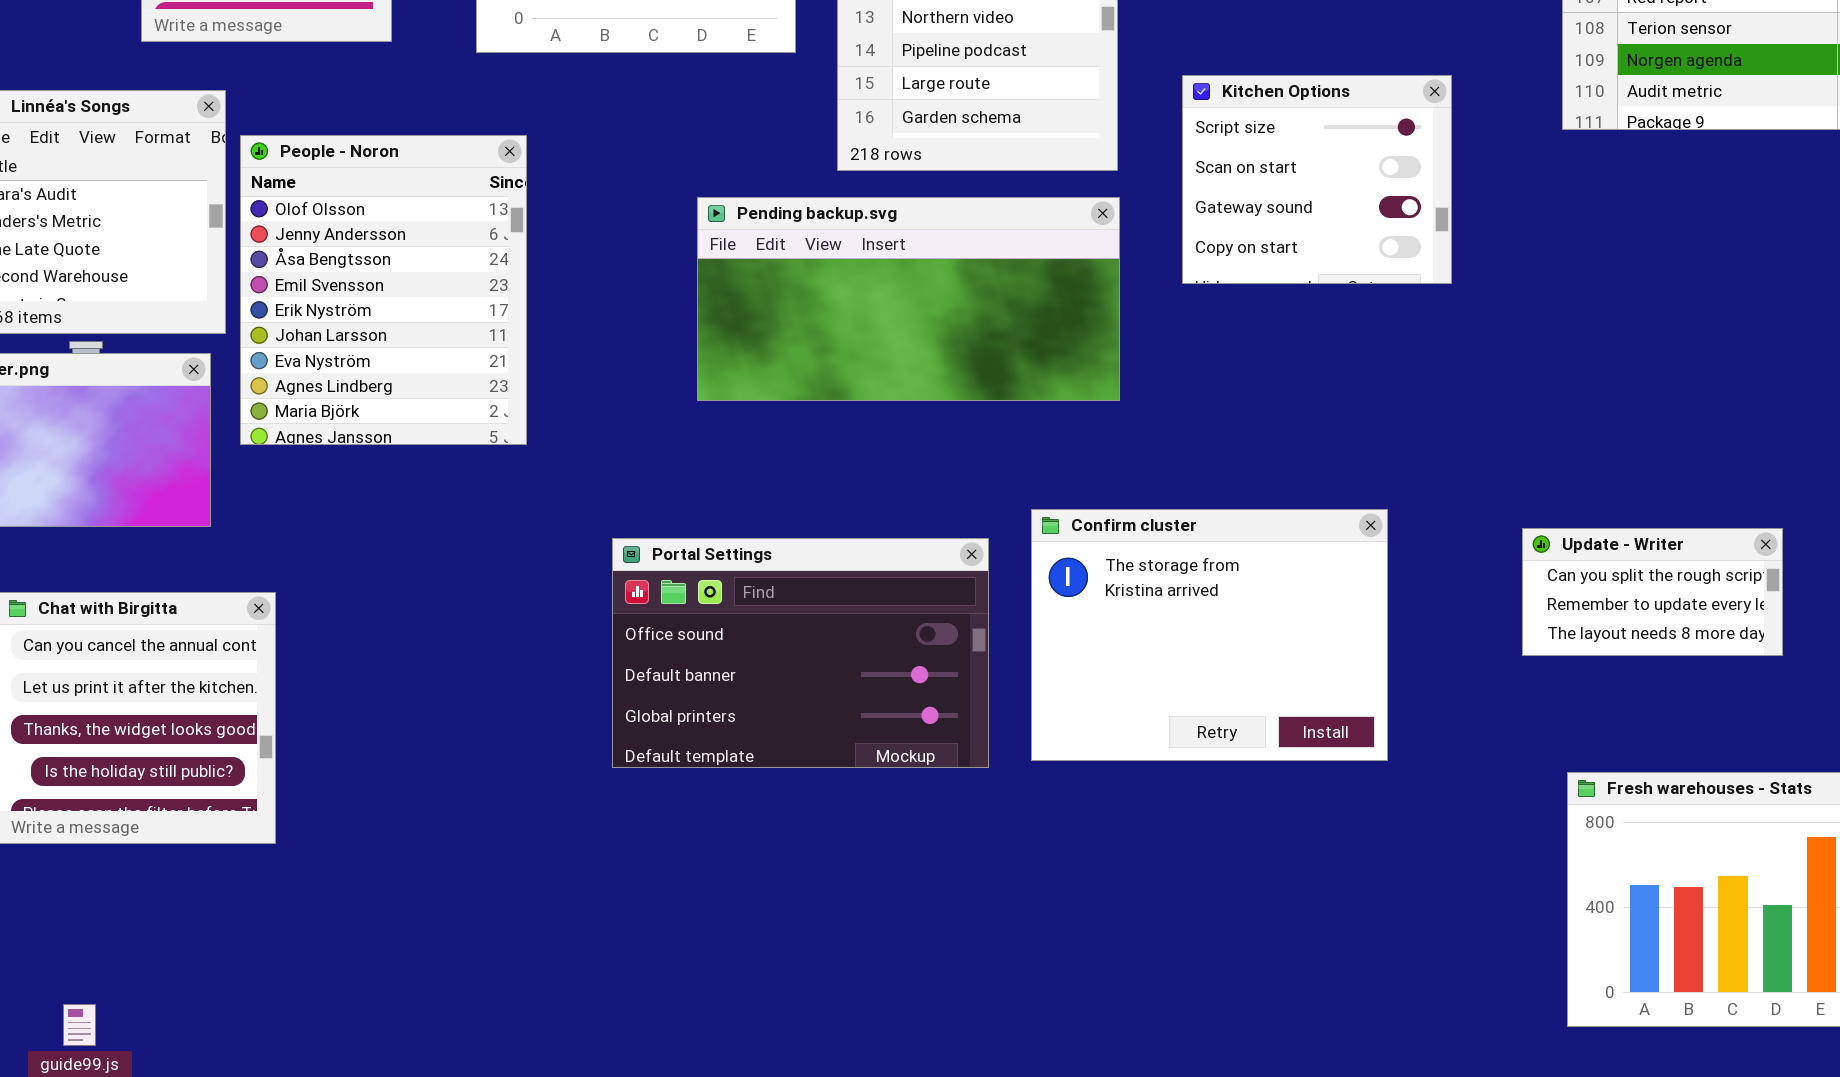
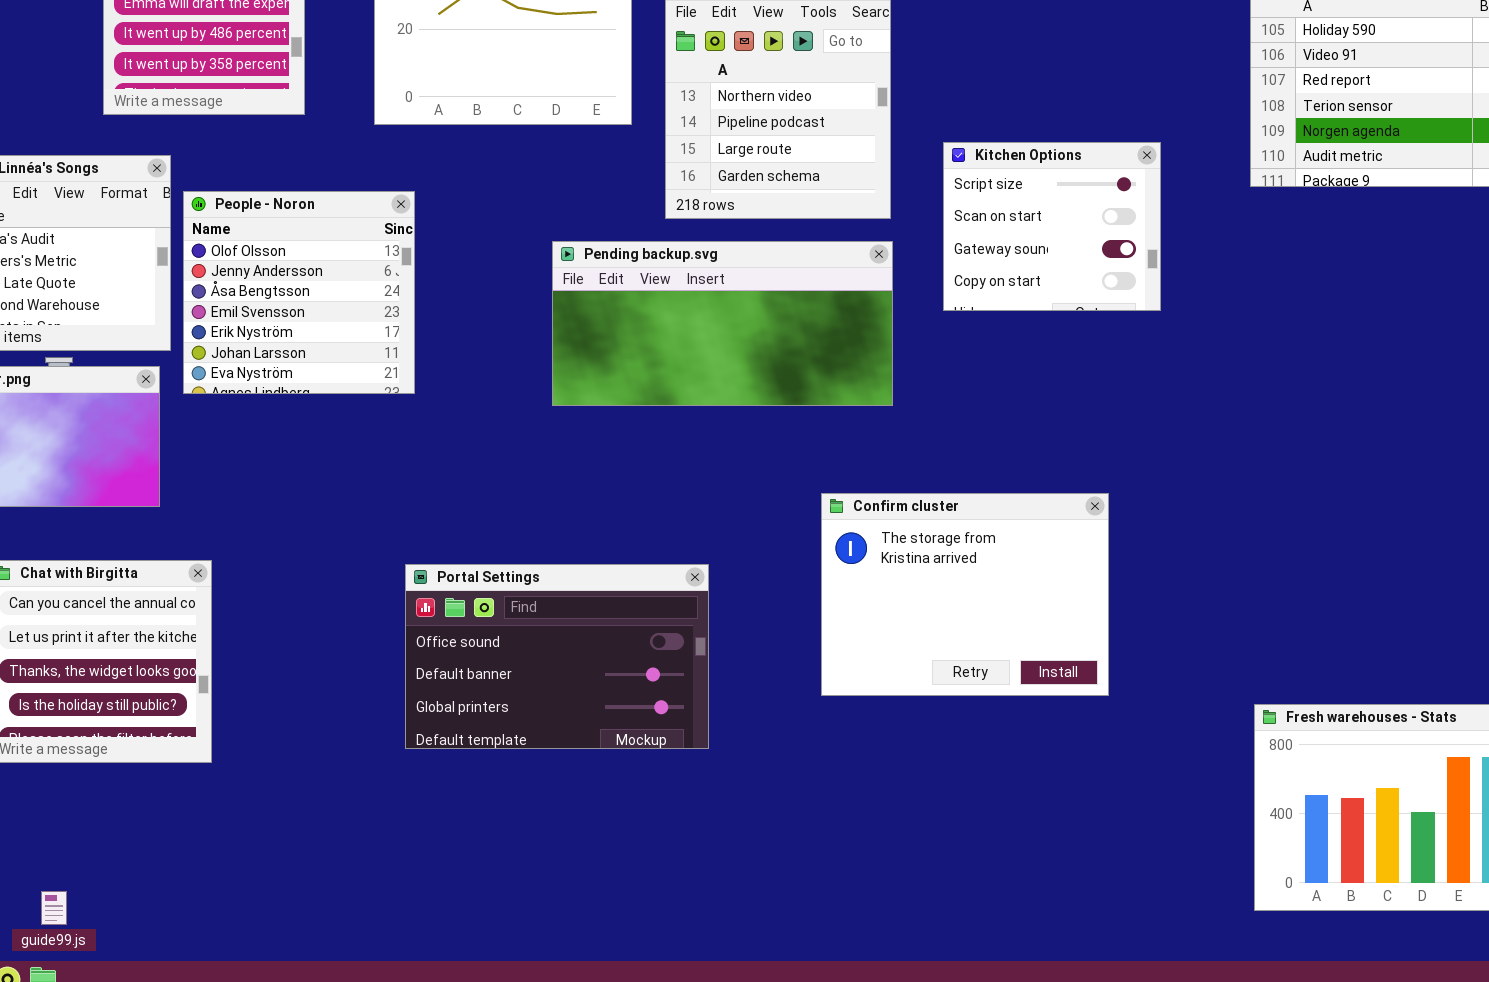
People - Noron: [240,135,527,445] -> [183,191,415,394], resized
Update - Writer: [1522,528,1783,656] -> none, closed
Portal Settings: [612,538,989,768] -> [405,564,709,749], moved

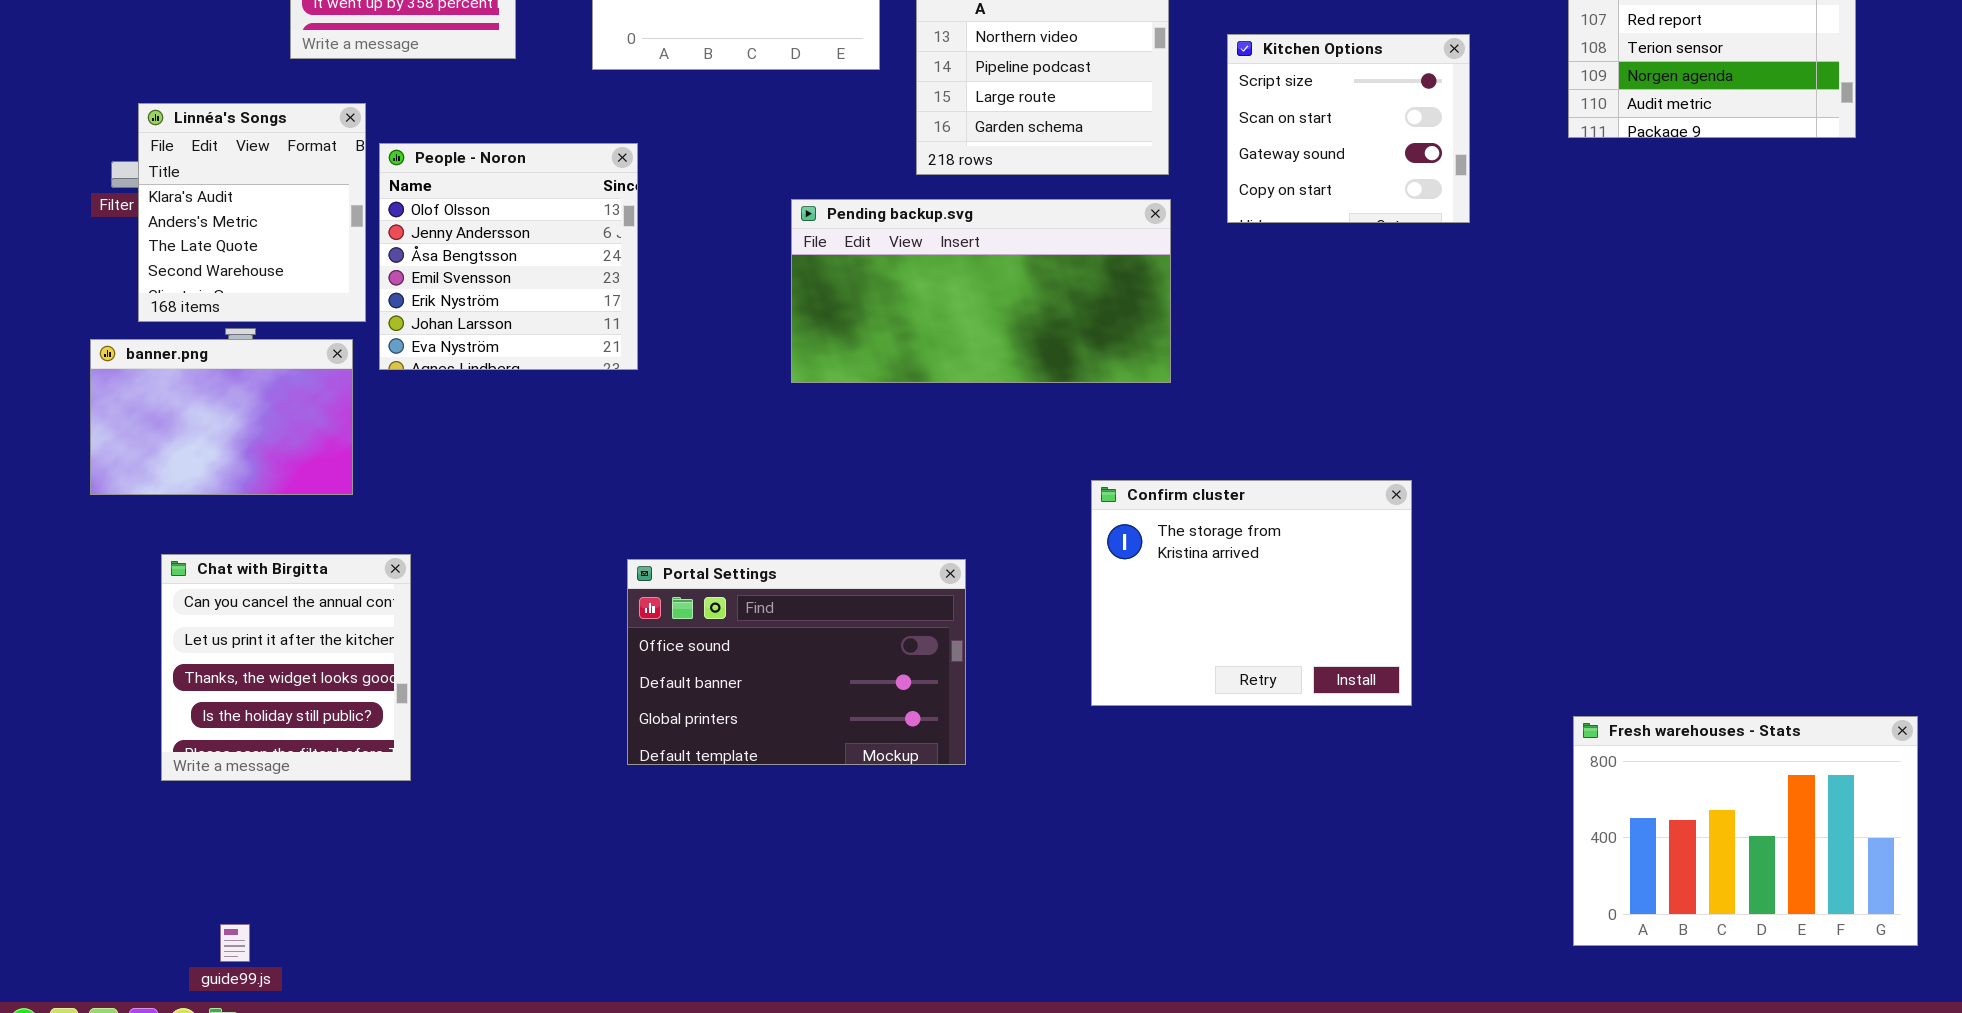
Kitchen Options: [943,142,1161,311] -> [1227,34,1470,223], moved

